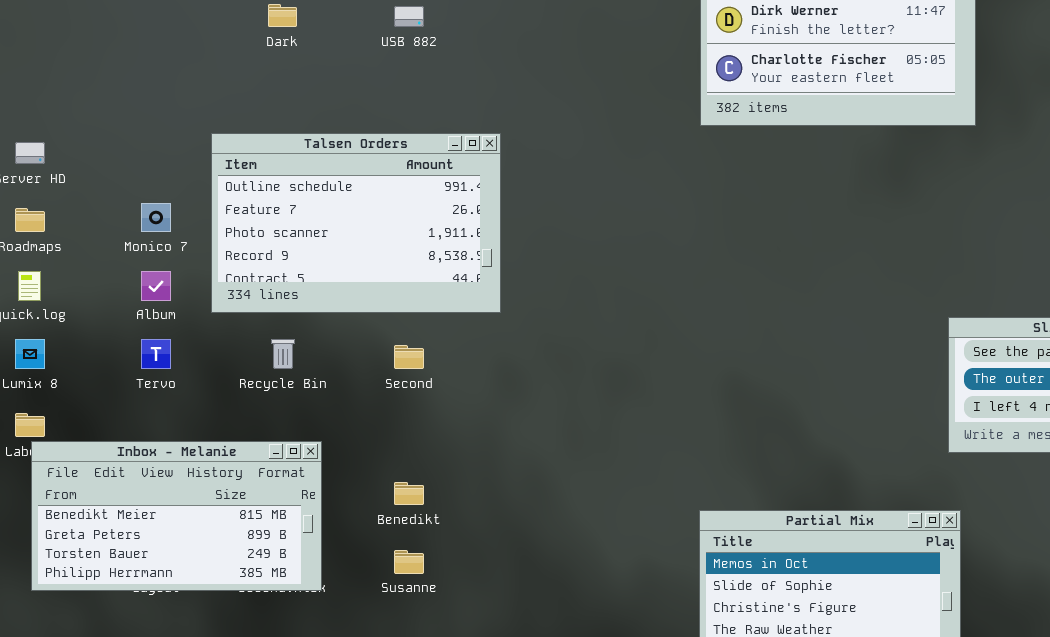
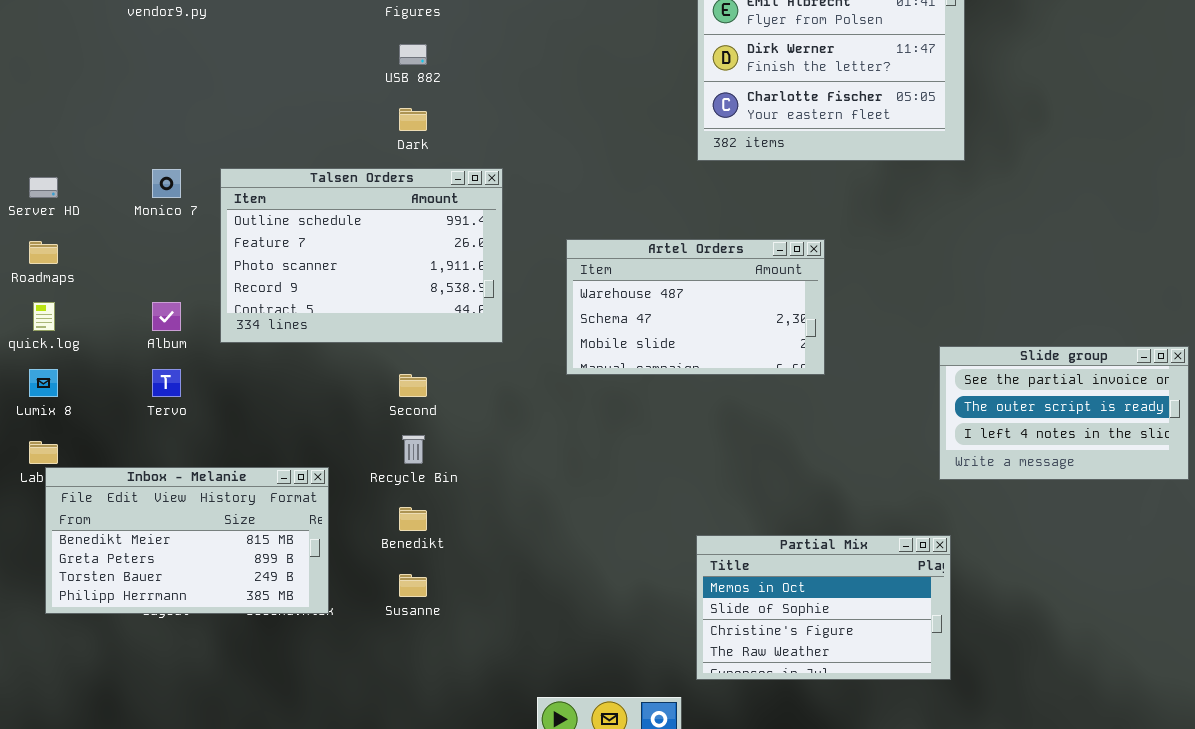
Dark: [268,4,297,27] -> [399,108,427,131], moved
Monico 7: [141,203,171,232] -> [152,169,181,198], moved
Artel Orders: none -> [566,239,825,375], opened
Recycle Bin: [271,339,295,369] -> [402,435,425,464], moved

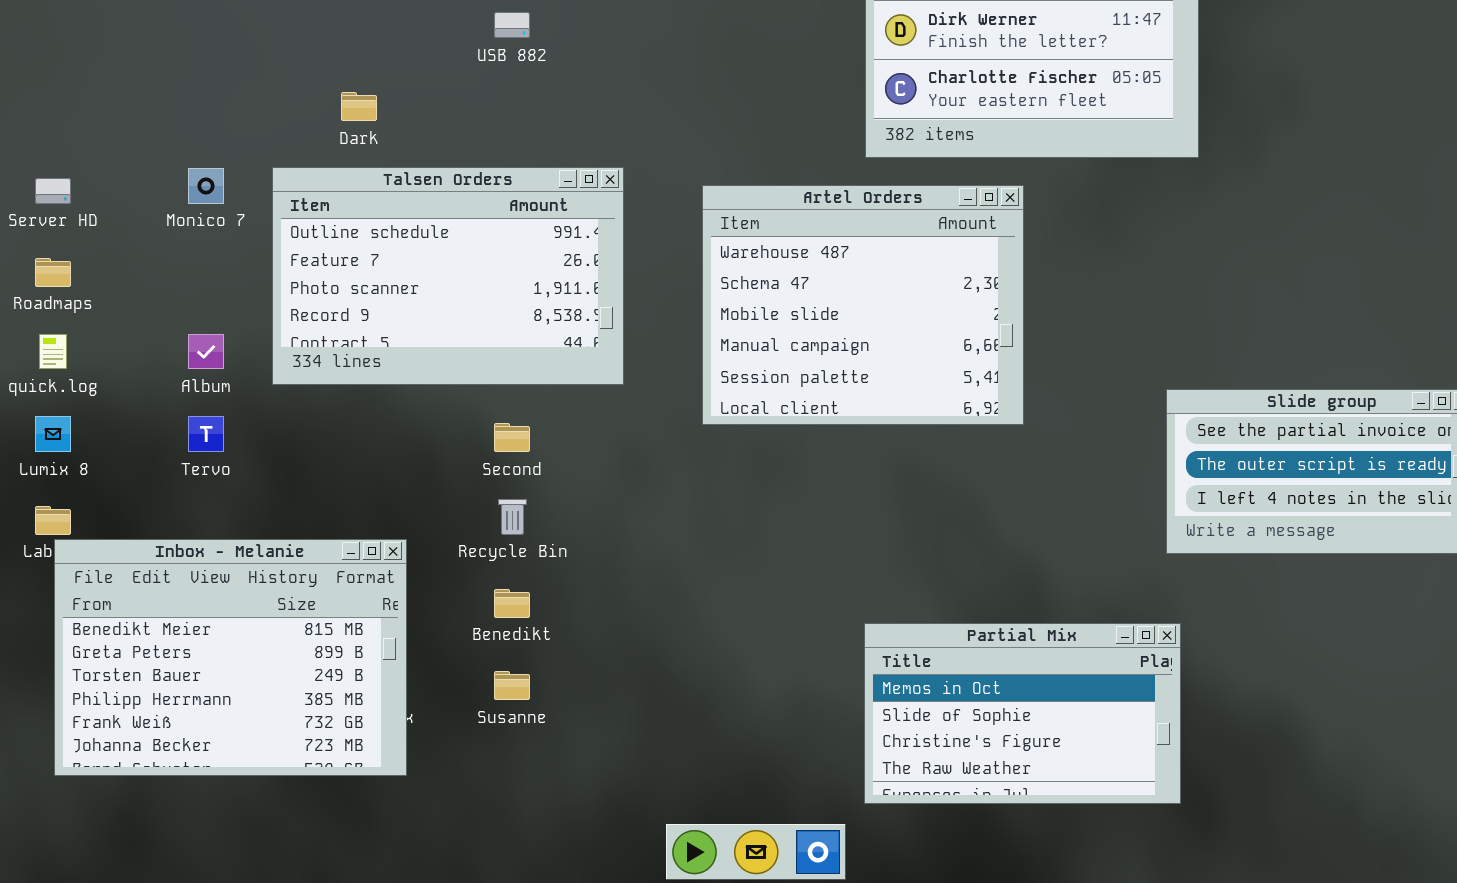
Dark: [399,108,427,131] -> [341,92,377,121], moved
Artel Orders: [566,239,825,375] -> [702,185,1024,425], resized
Inbox - Melanie: [45,467,329,614] -> [54,539,407,776], resized

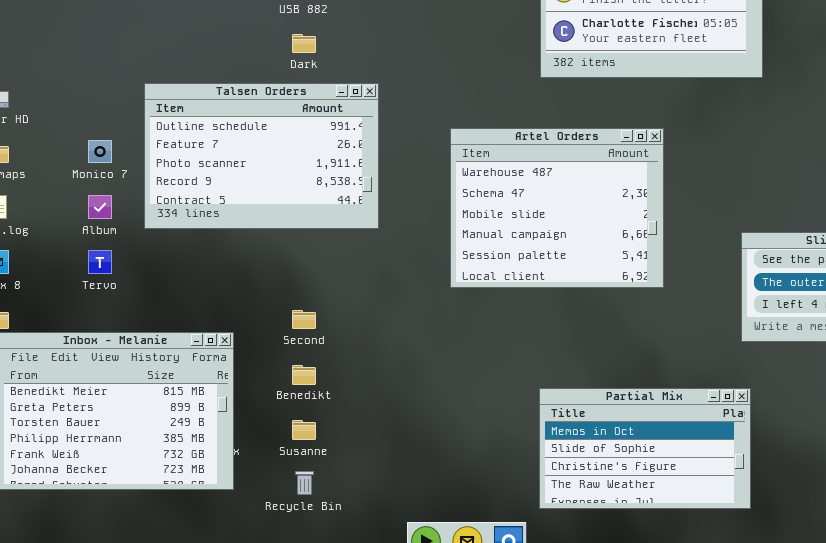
Dark: [341,92,377,121] -> [292,34,316,53], moved
Monico 7: [188,168,224,204] -> [88,140,112,163], moved
Artel Orders: [702,185,1024,425] -> [450,128,664,288], moved
Second: [494,423,530,452] -> [292,310,316,329], moved
Recycle Bin: [498,499,527,535] -> [295,471,314,495], moved

